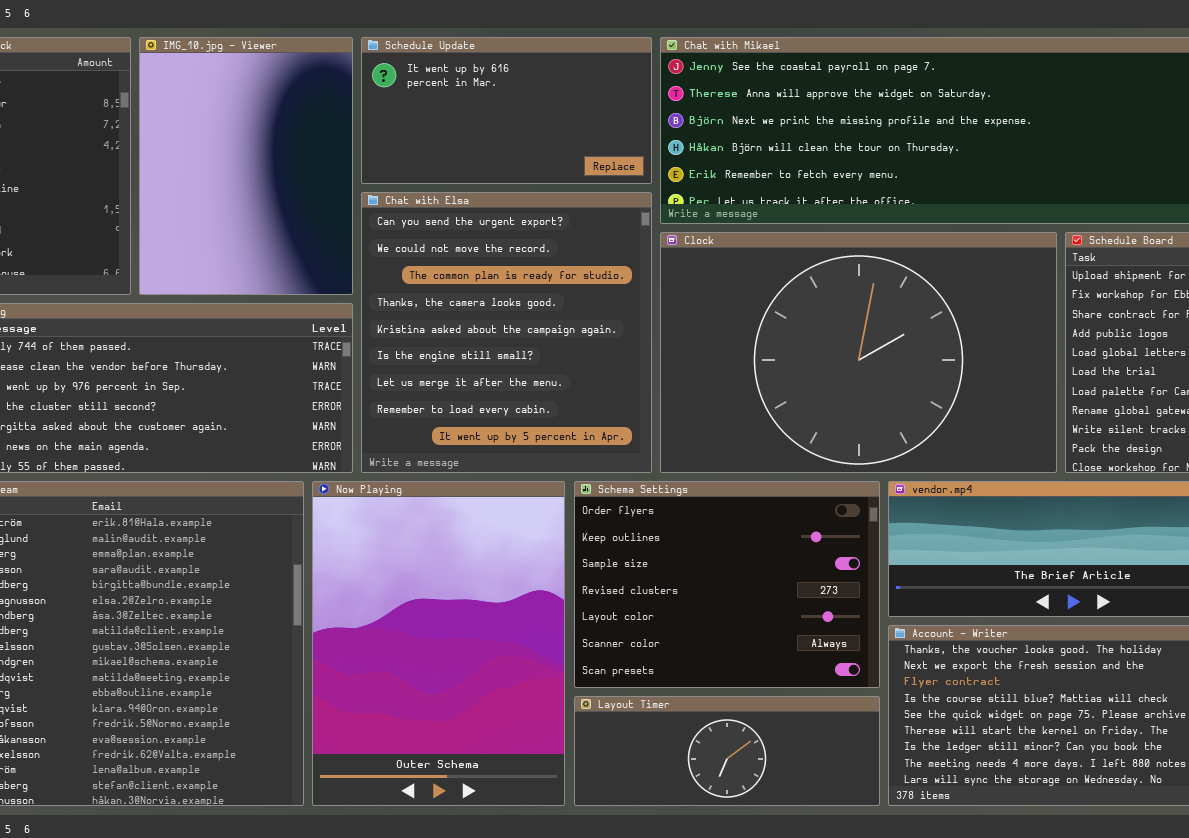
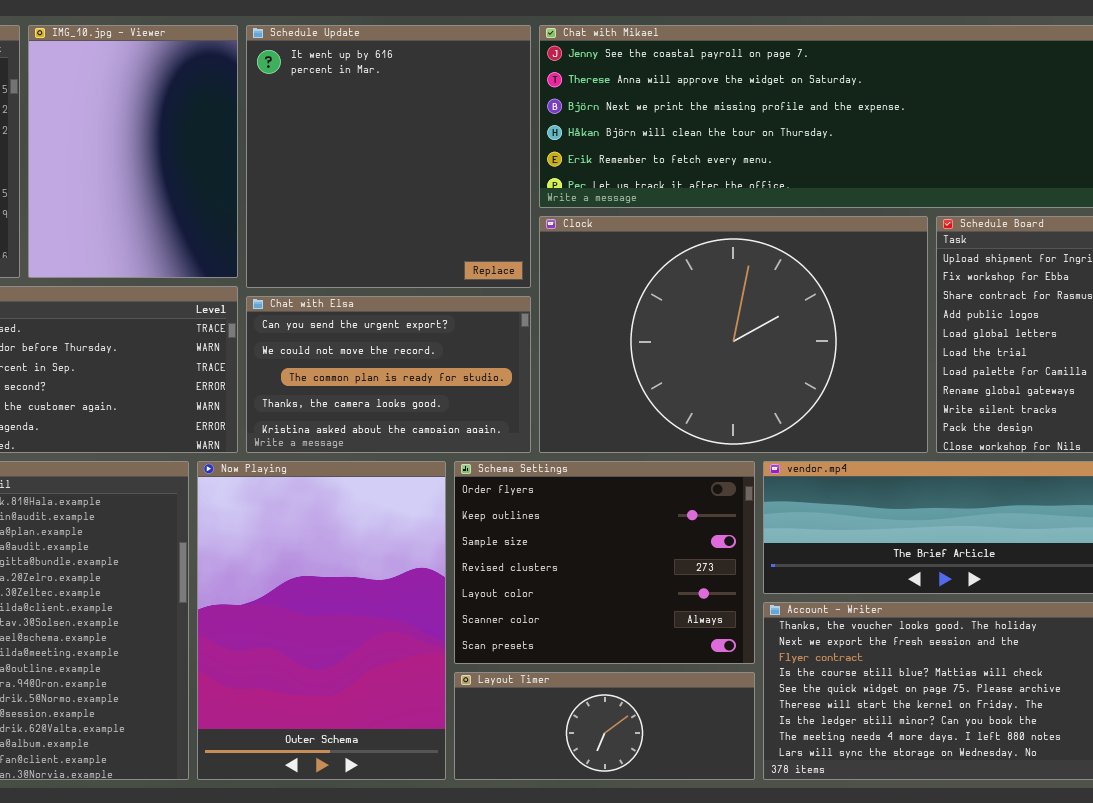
Schedule Update: [361,37,652,184] -> [246,25,531,288], resized
Chat with Elsa: [361,192,652,473] -> [246,296,531,453], resized

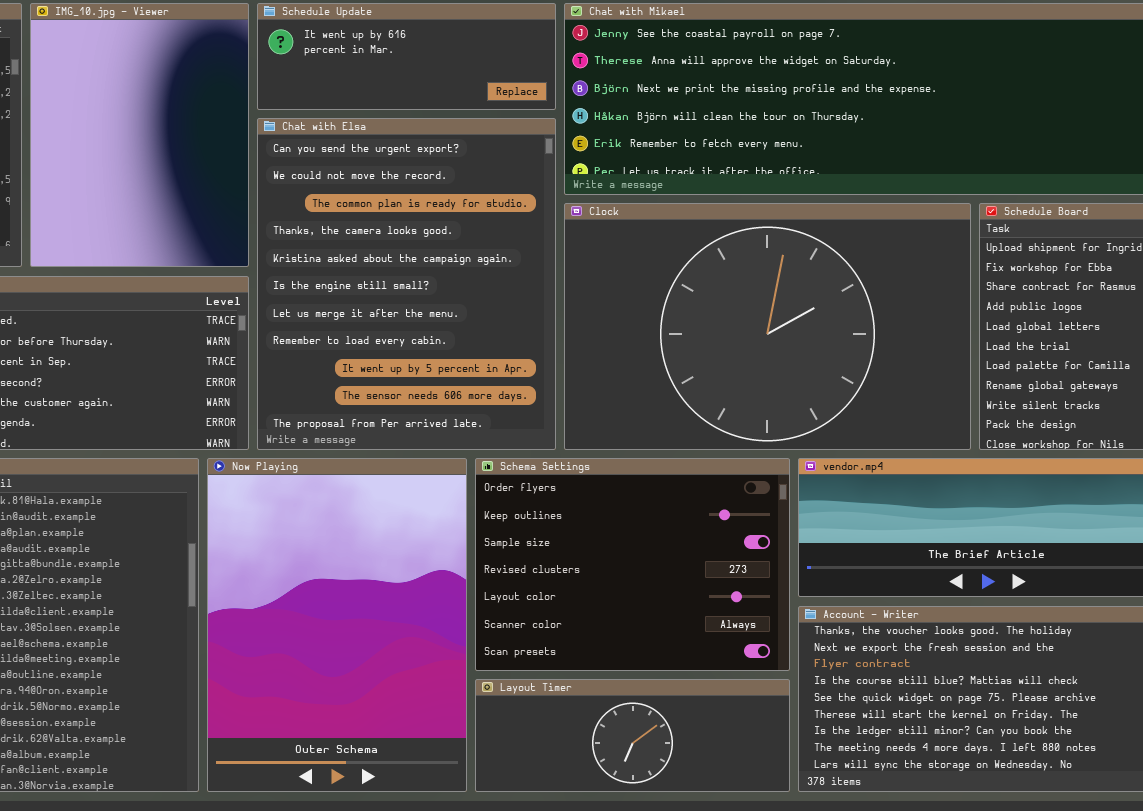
Schedule Update: [246,25,531,288] -> [257,3,556,110], resized
Chat with Elsa: [246,296,531,453] -> [257,118,556,450], resized

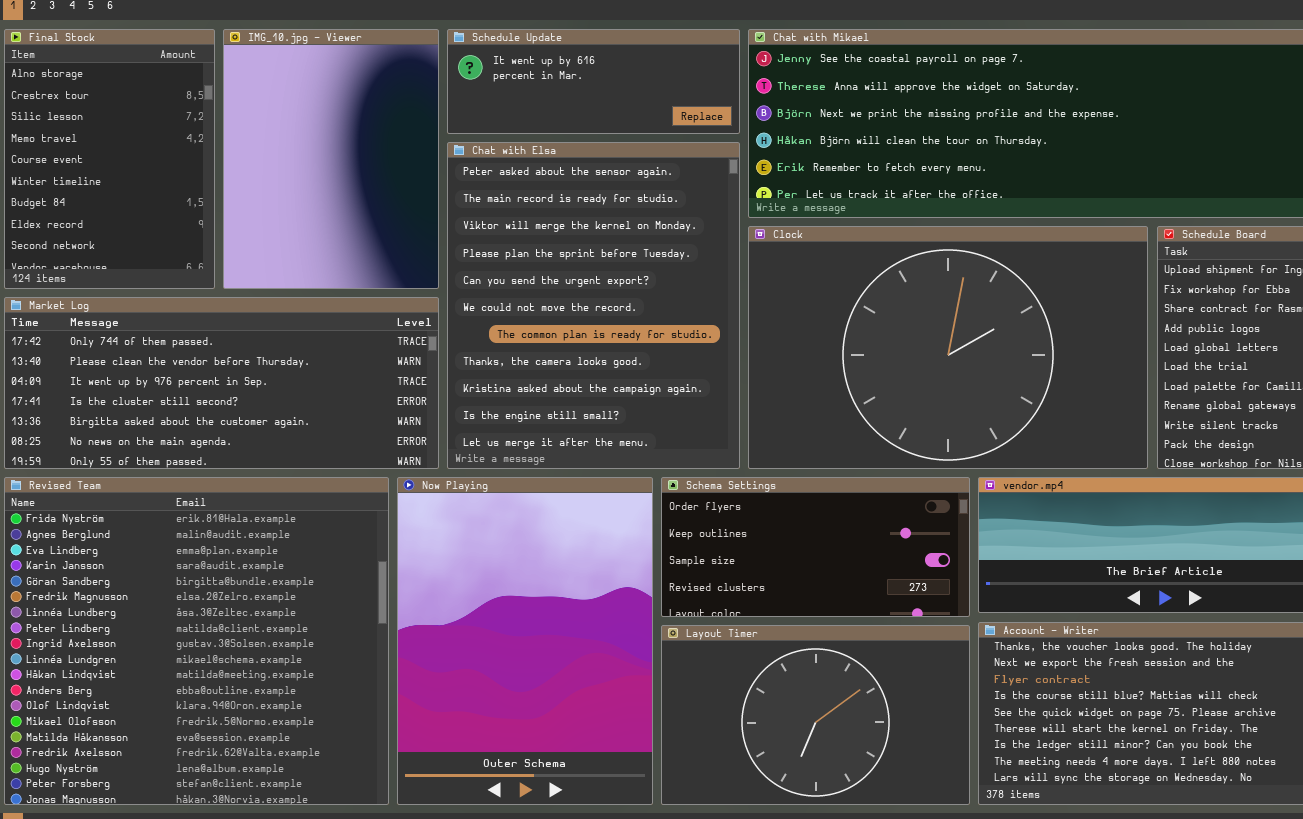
Chat with Elsa: [257,118,556,450] -> [447,142,740,469], scrolled up 4 rows
Schema Settings: [475,458,790,671] -> [661,477,970,617], resized
Layout Timer: [475,679,790,792] -> [661,625,970,805], resized

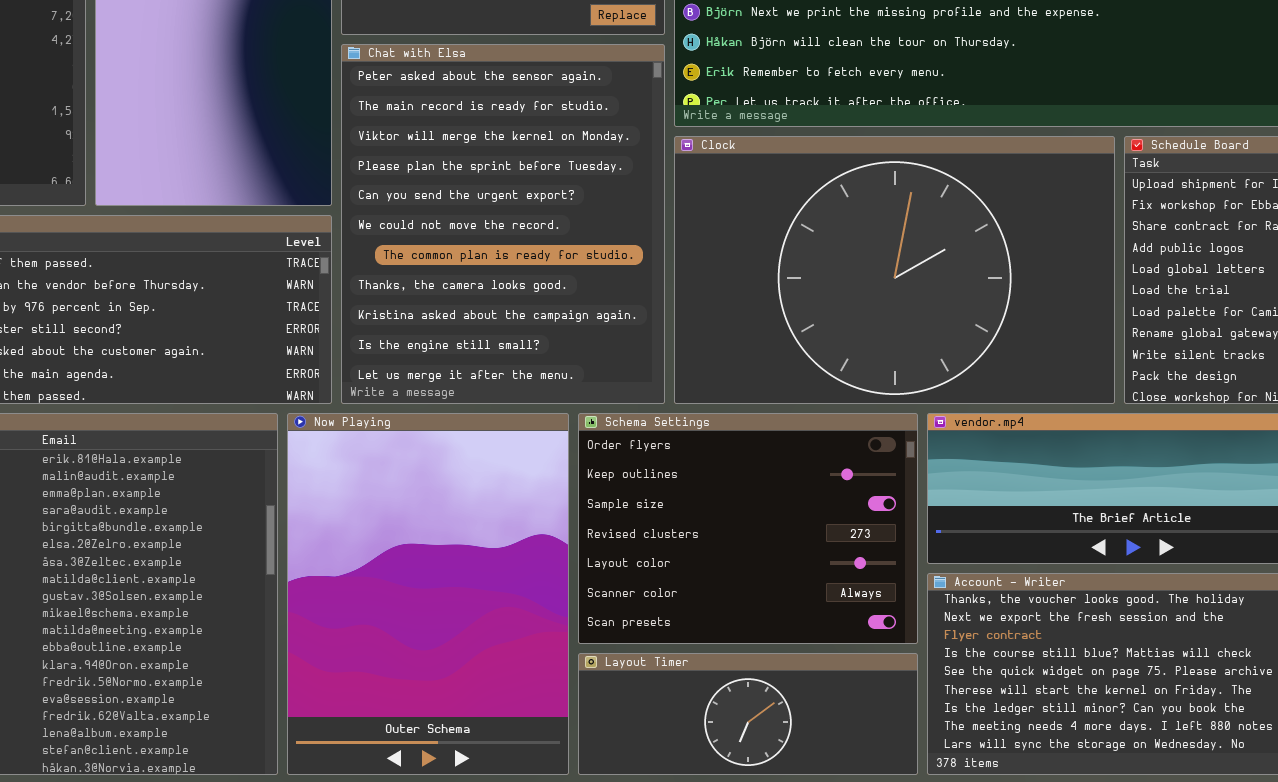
Schema Settings: [661,477,970,617] -> [578,413,918,644], resized
Layout Timer: [661,625,970,805] -> [578,653,918,775], resized

